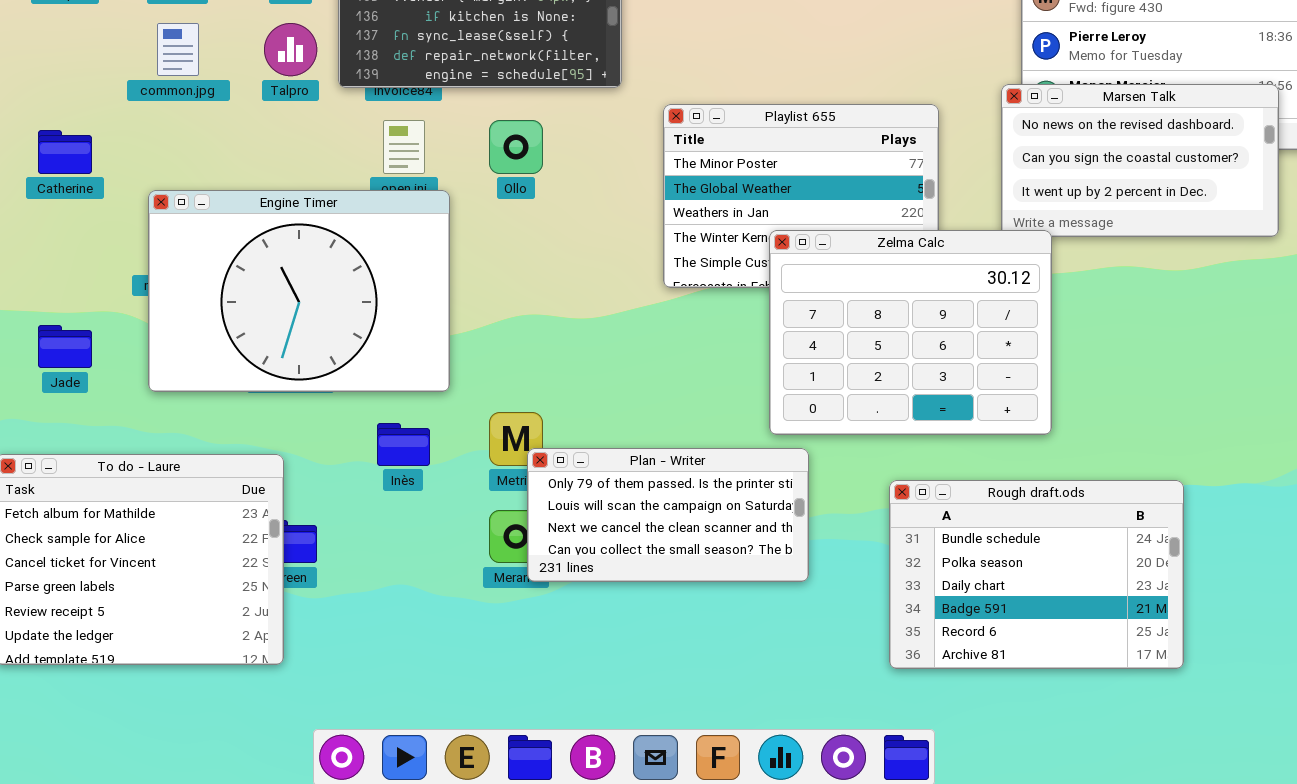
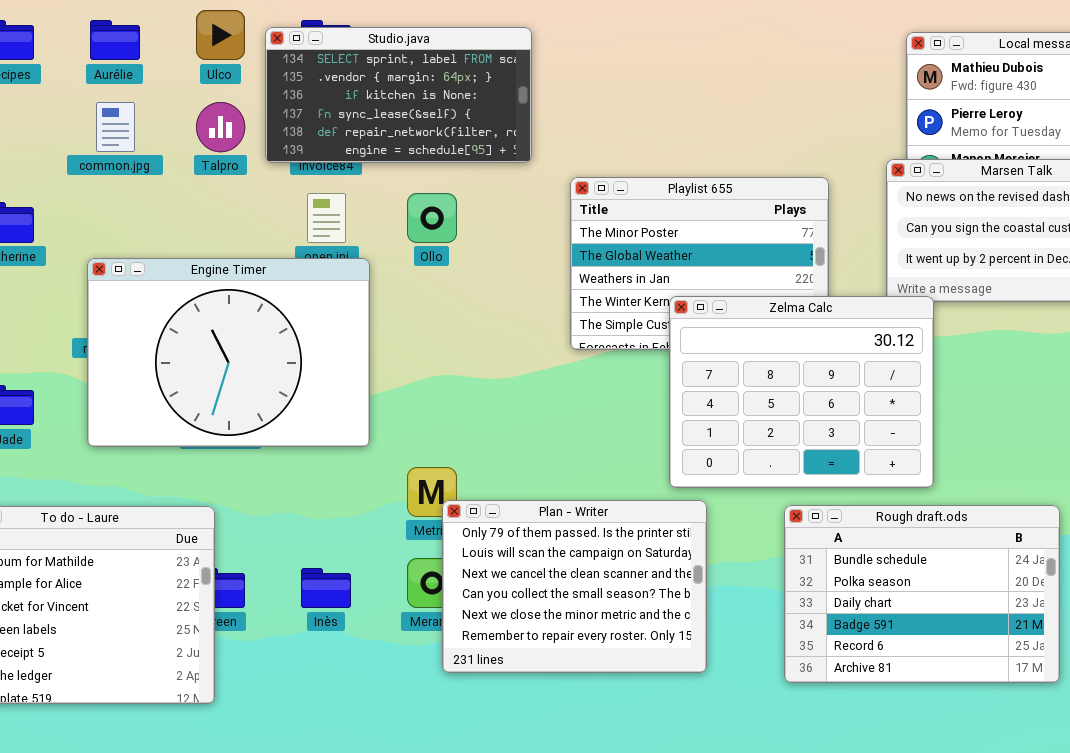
Inès: [377,423,430,466] -> [301,568,351,608], moved
Plan - Writer: [527,448,809,582] -> [442,500,707,673], resized
Rough draft.ods: [889,480,1184,669] -> [784,505,1060,683], moved

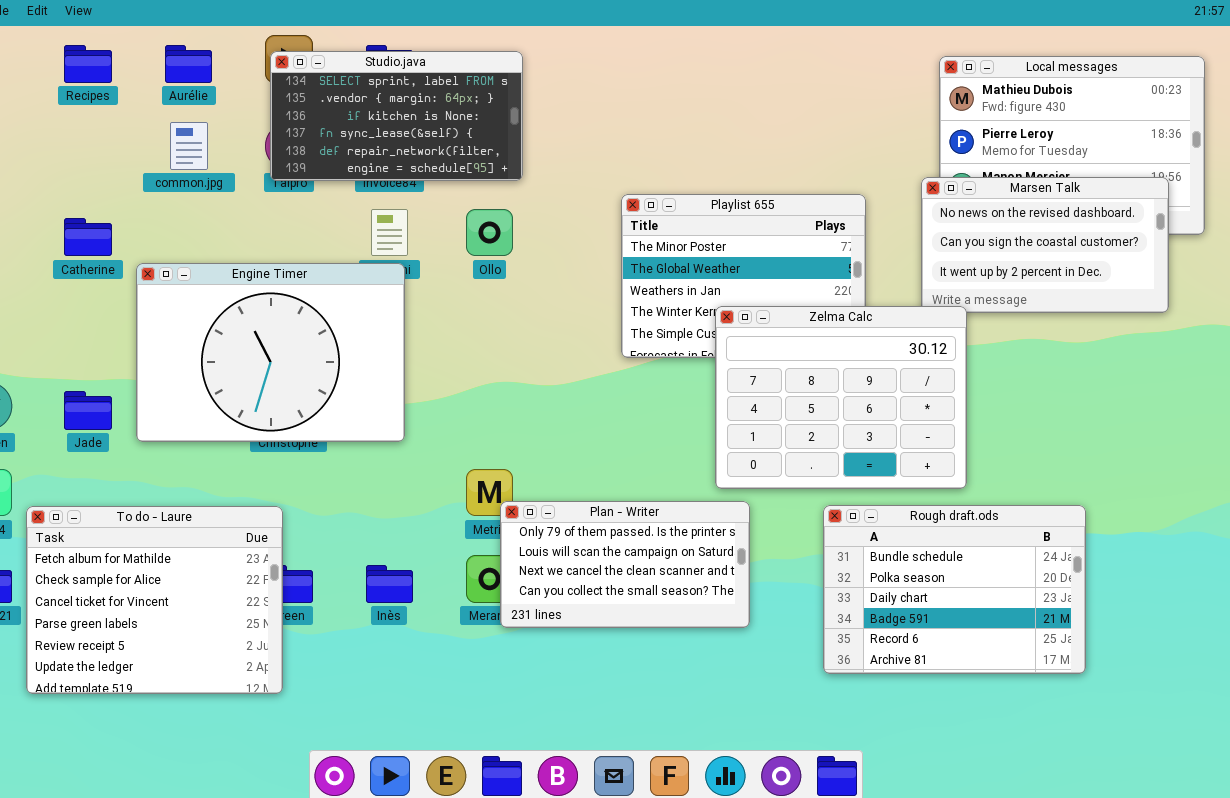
Studio.java: [265,27,532,163] -> [270,51,523,181], moved
Engine Timer: [87,258,370,447] -> [136,263,405,442], moved
Plan - Writer: [442,500,707,673] -> [500,501,750,628], resized

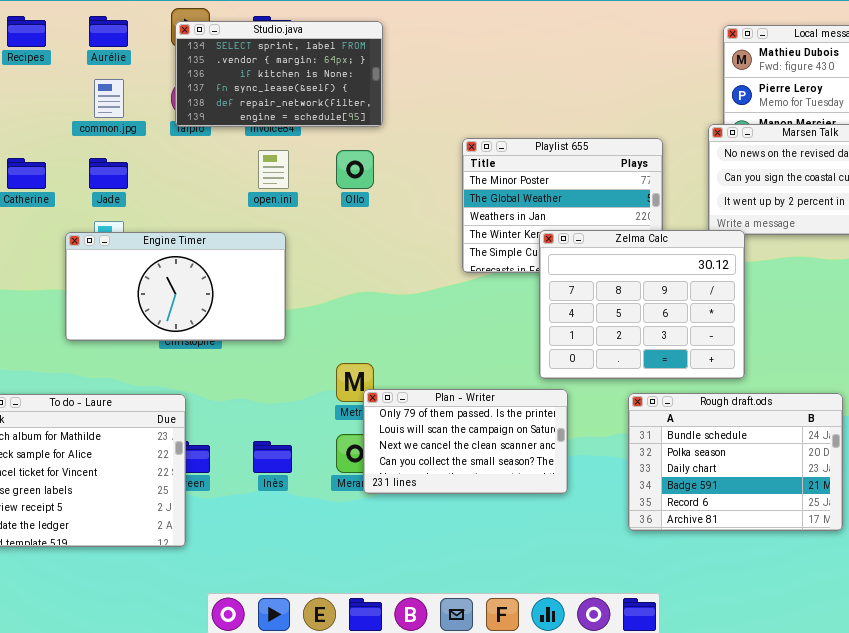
Engine Timer: [136,263,405,442] -> [65,232,286,341], resized
Jade: [64,391,112,430] -> [89,158,128,189], moved

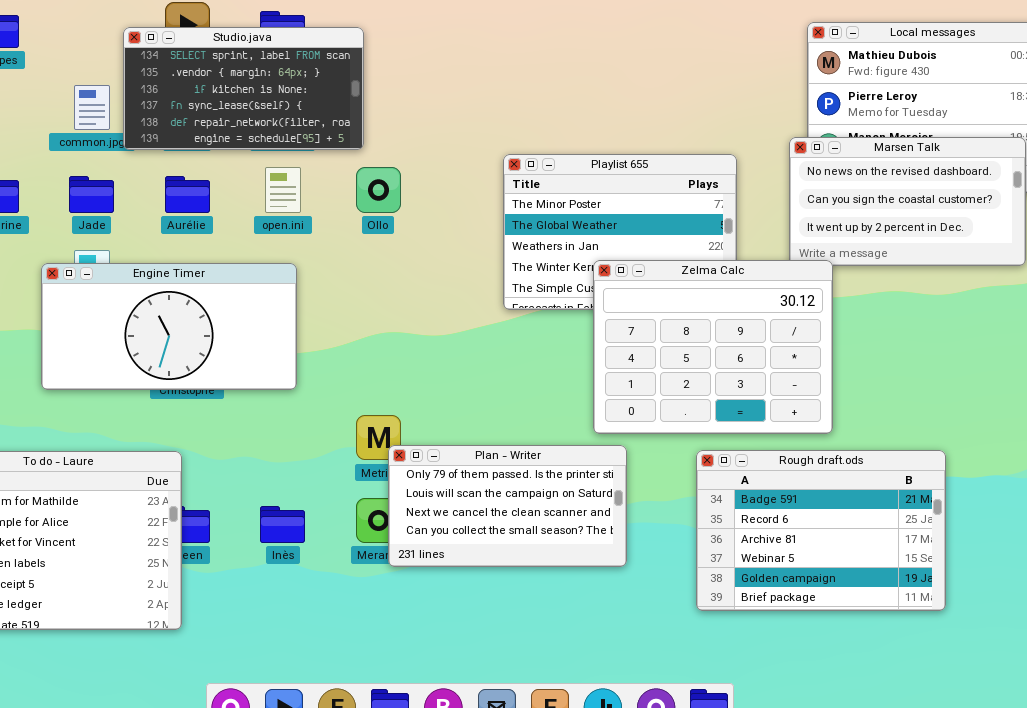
Aurélie: [89,16,128,47] -> [165,176,210,213], moved
Studio.java: [175,21,383,127] -> [123,27,364,150], moved
Rough draft.ods: [628,393,843,531] -> [696,450,946,611], scrolled down 3 rows

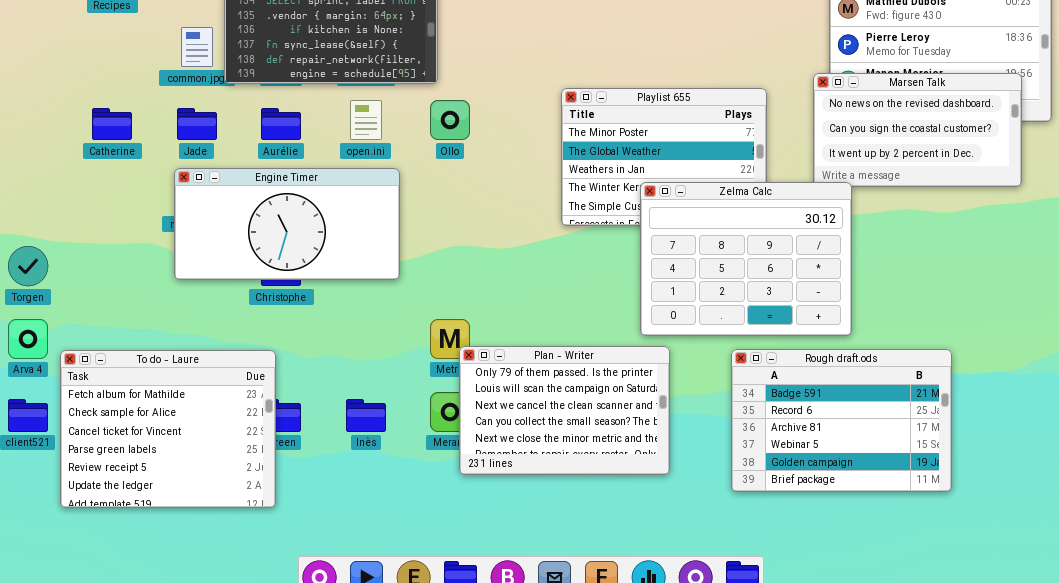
Engine Timer: [41,263,297,390] -> [174,168,400,280], moved
Plan - Writer: [388,445,627,567] -> [459,346,670,475], resized

